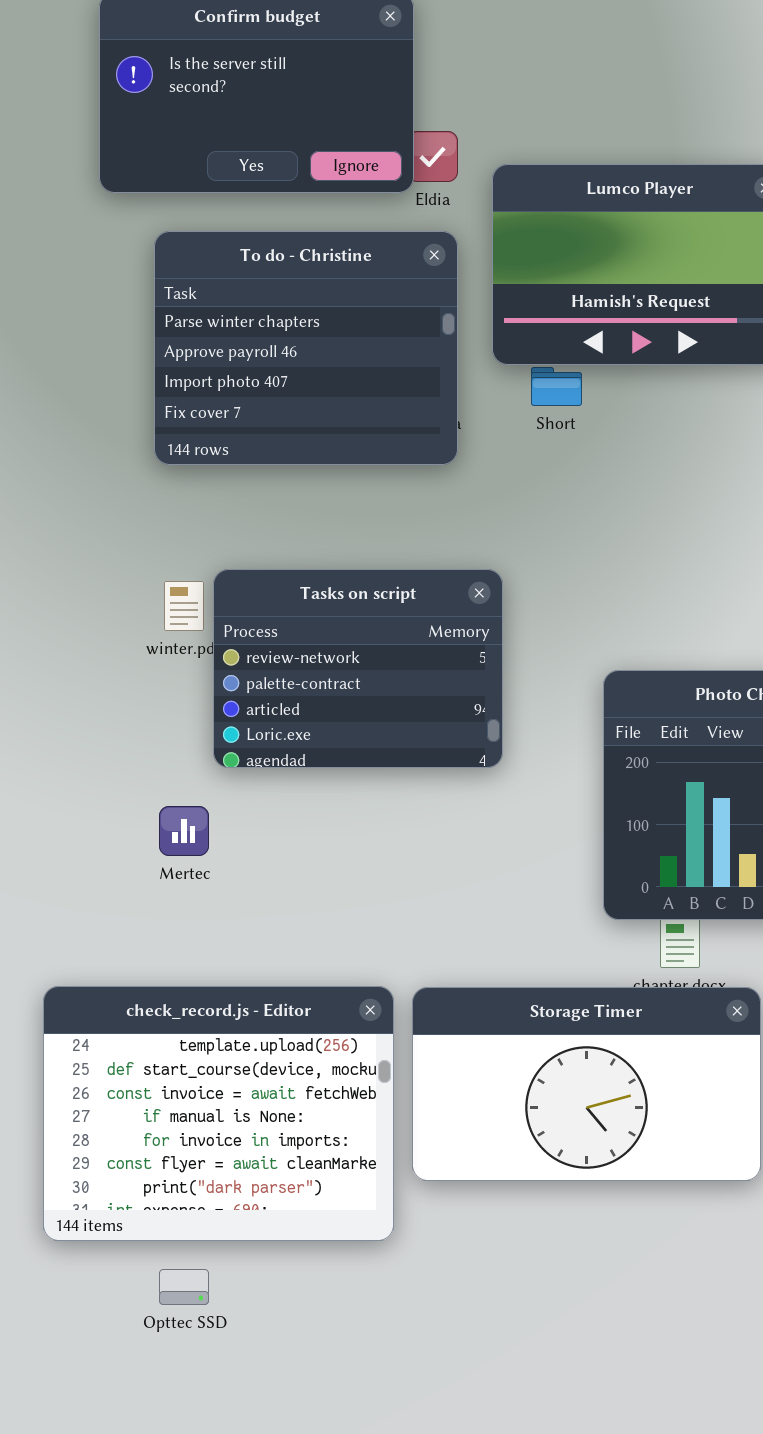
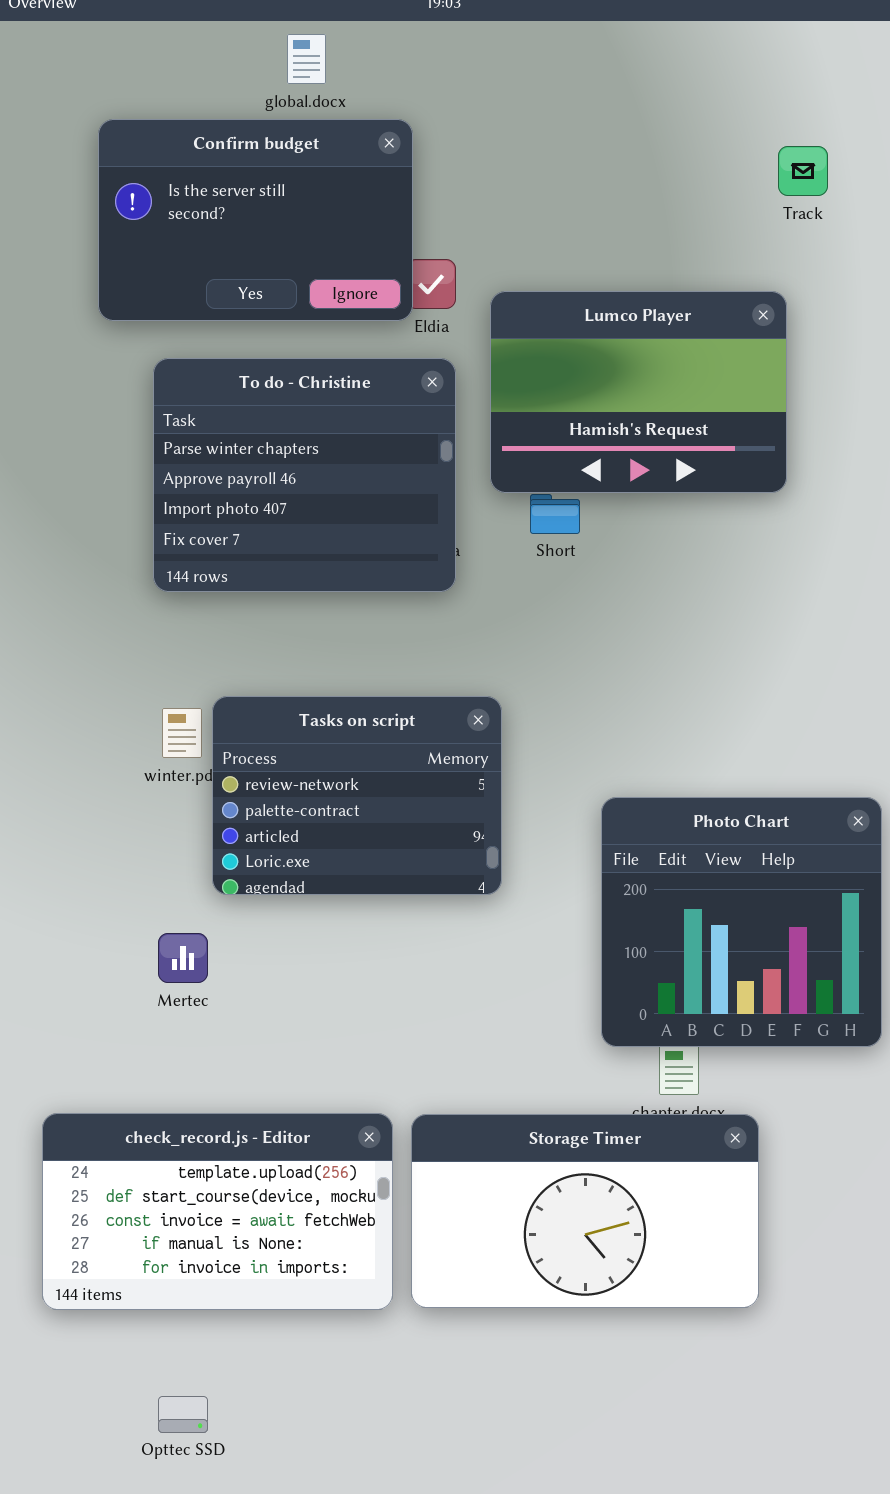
check_record.js - Editor: [43,986,394,1241] -> [42,1113,393,1310], resized

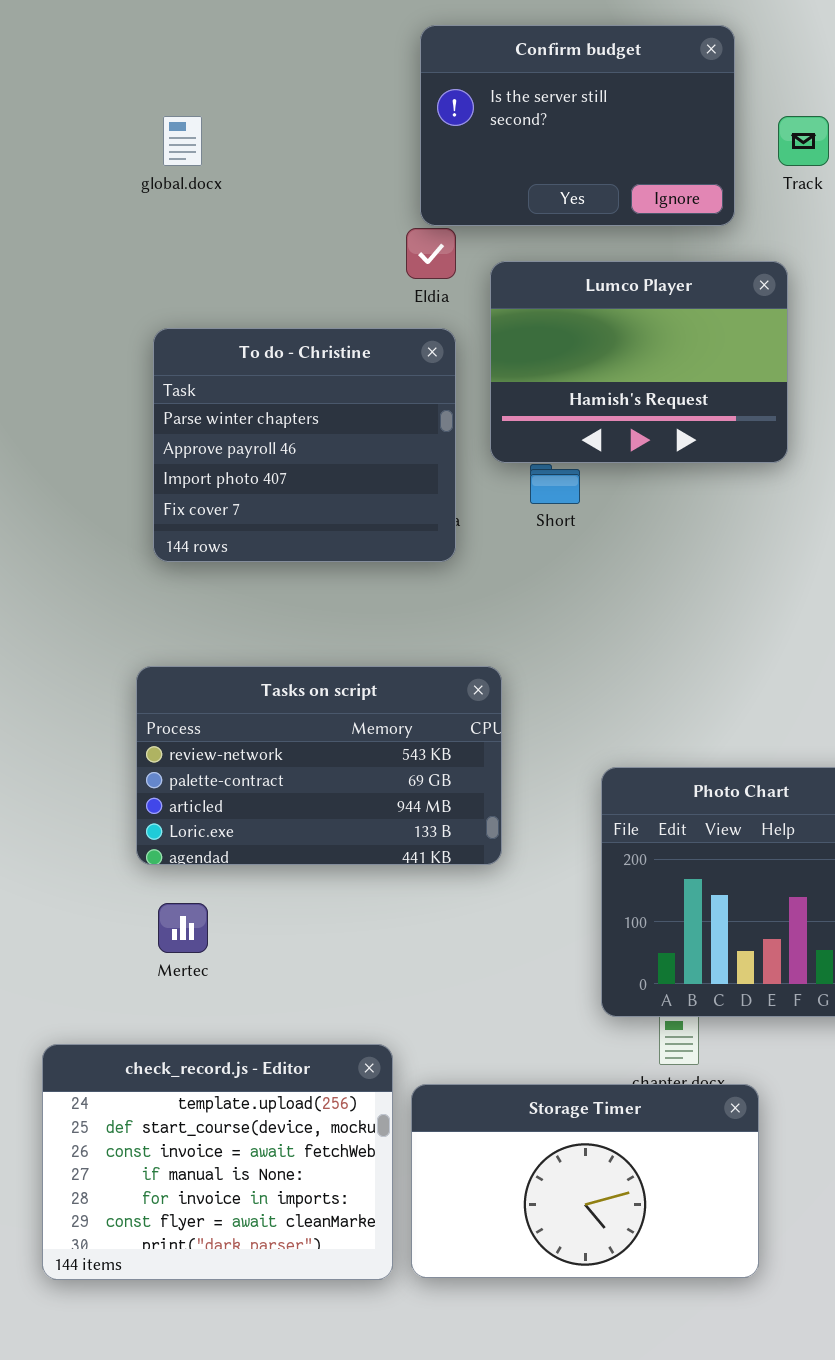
global.docx: [287,34,326,84] -> [163,116,202,166], moved
Confirm budget: [98,119,413,321] -> [420,25,735,226], moved
Tasks on script: [212,696,502,895] -> [136,666,502,865], resized
check_record.js - Editor: [42,1113,393,1310] -> [42,1044,393,1280], resized

